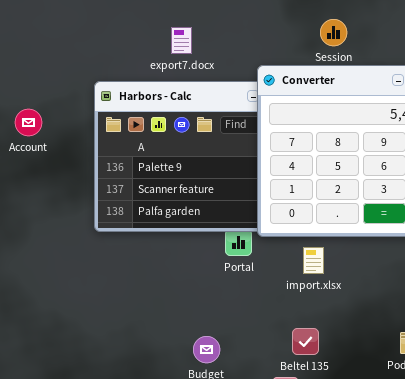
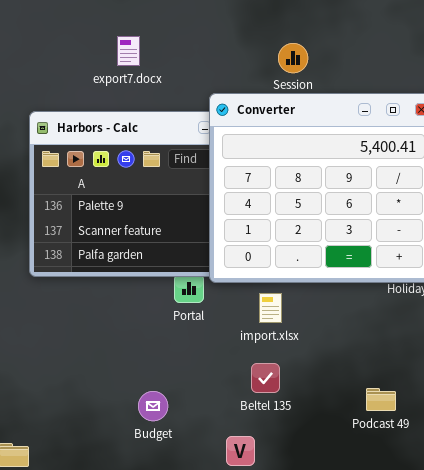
export7.docx: [171,27,192,54] -> [117,36,140,66], moved
Beltel 135: [292,328,319,355] -> [251,363,280,393], moved

